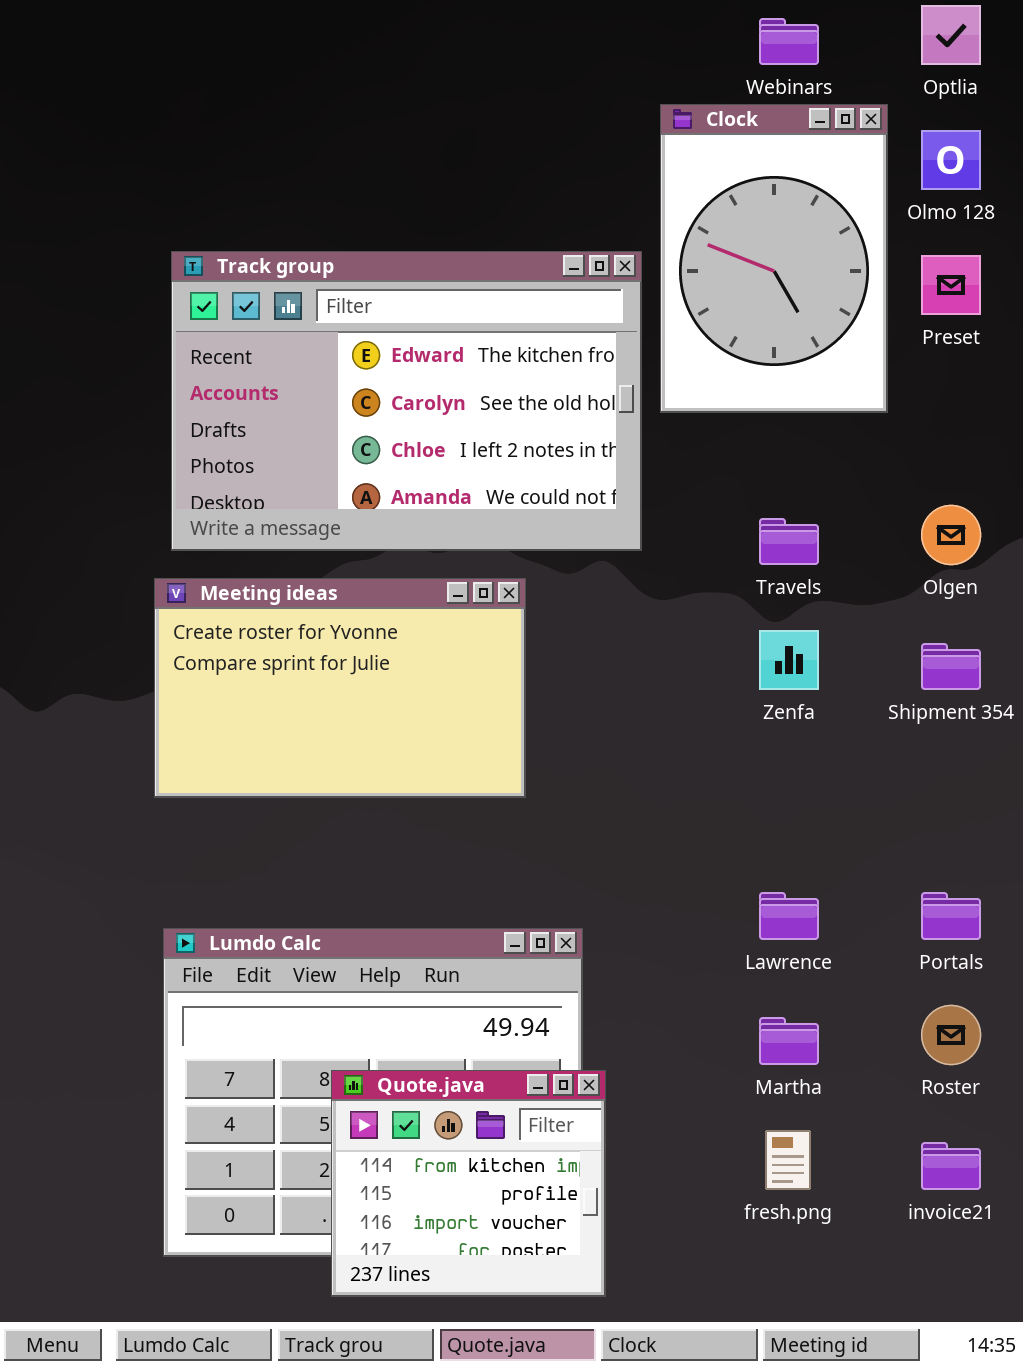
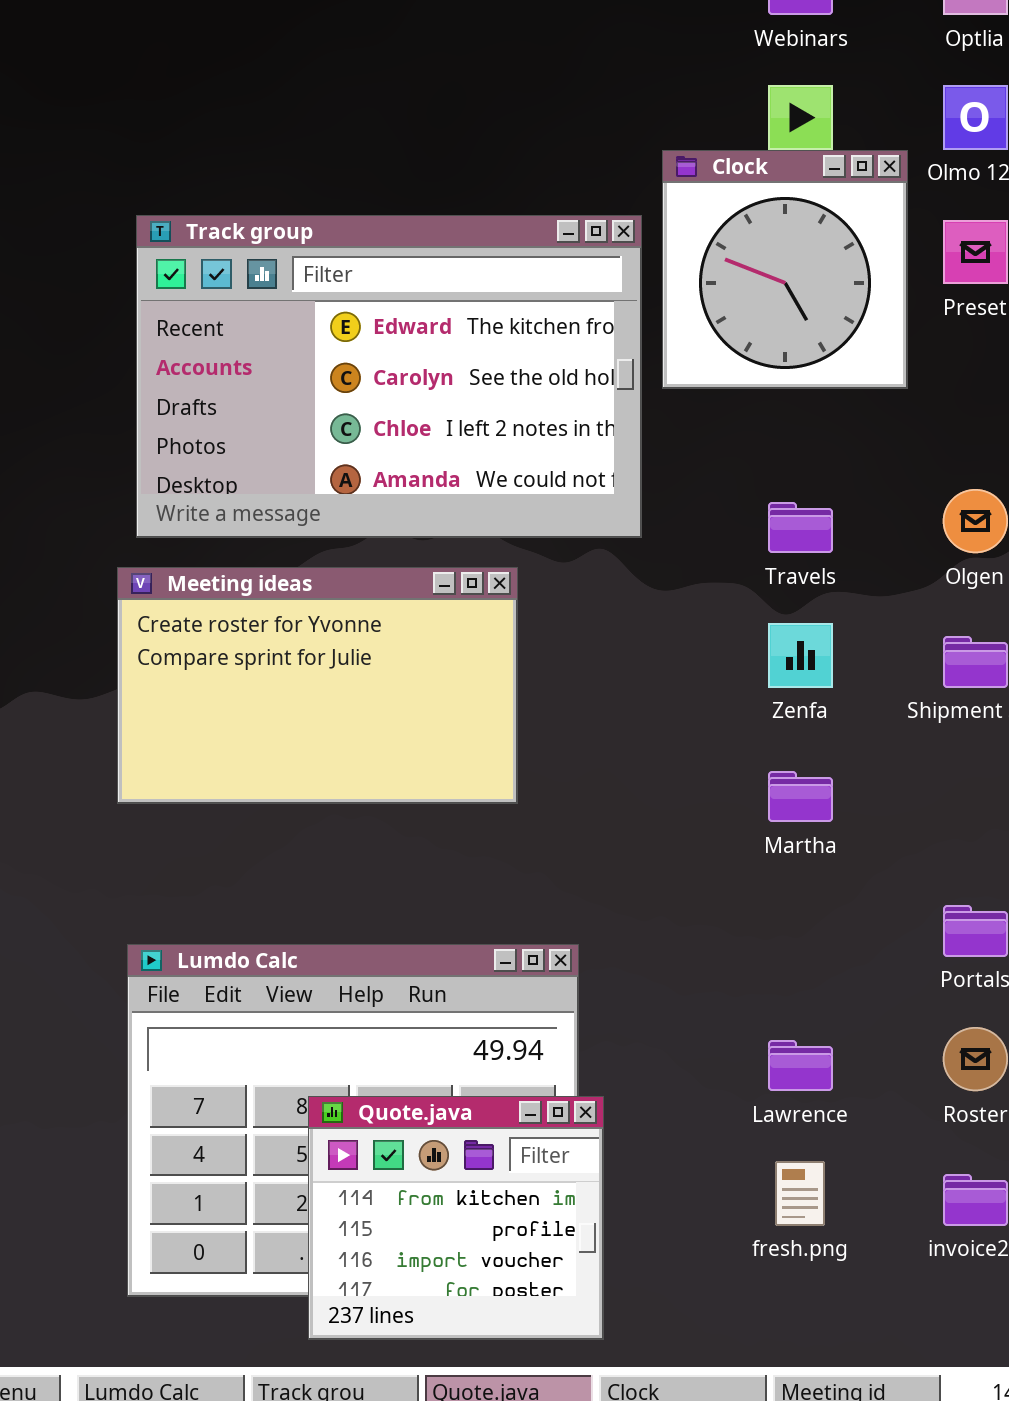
Clock: [660,104,888,413] -> [662,150,908,389], resized
Lawrence: [759,892,819,940] -> [768,1040,833,1091], moved
Martha: [759,1017,819,1065] -> [768,771,833,822], moved

